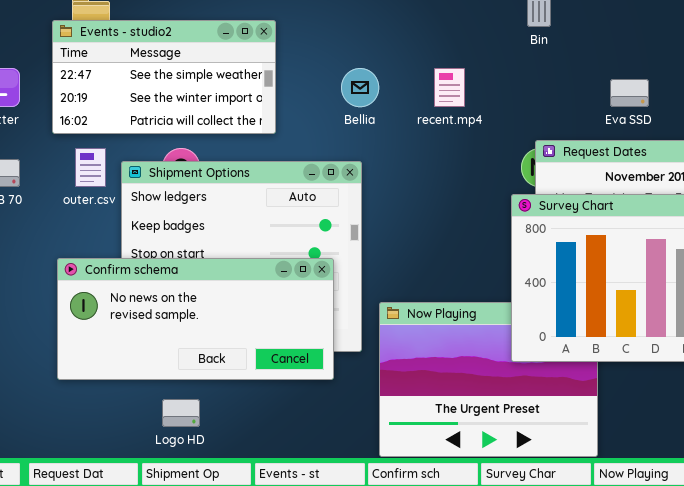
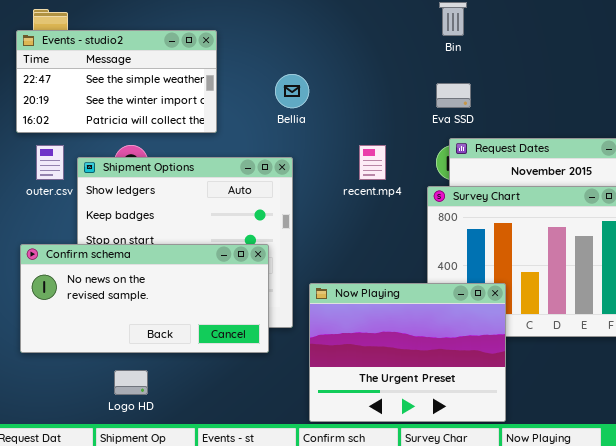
recent.mp4: [434,68,465,107] -> [359,145,386,180], moved
Eva SSD: [610,79,649,107] -> [436,83,471,108], moved
Now Playing: [379,302,598,457] -> [309,283,506,422], raised

